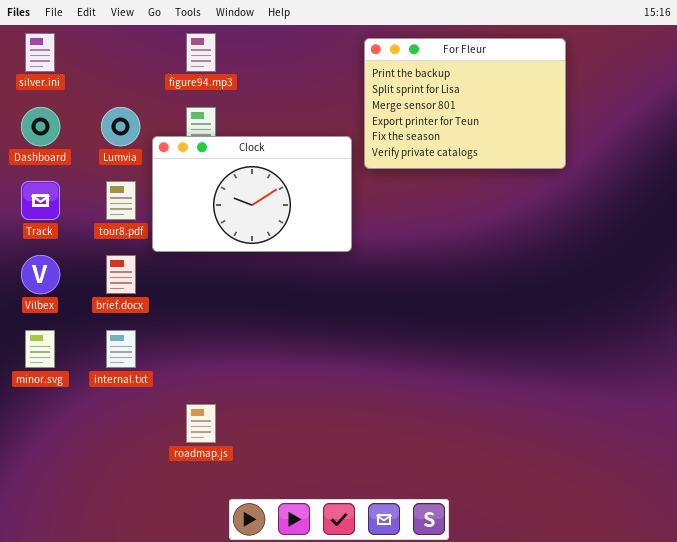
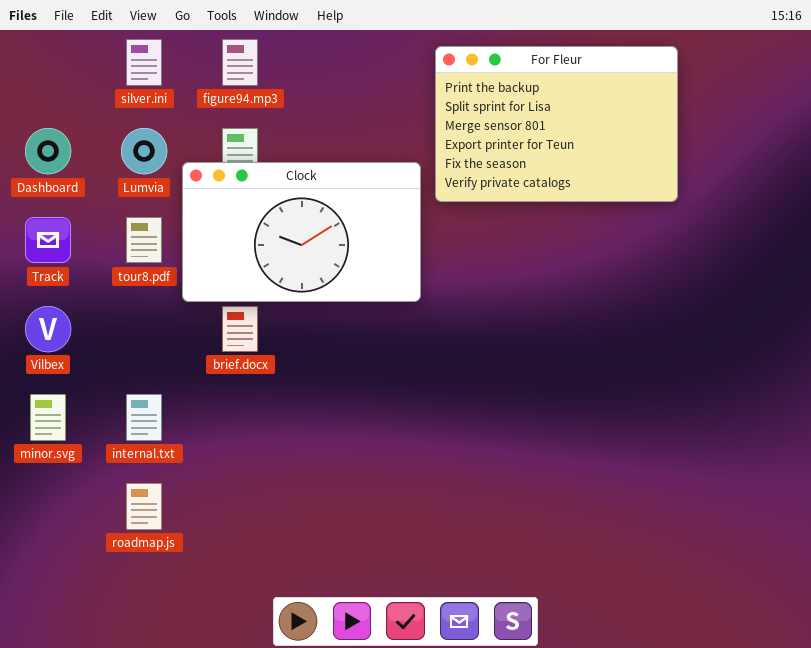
silver.ini: [25,33,55,72] -> [126,39,162,86], moved
brief.docx: [106,255,136,294] -> [222,306,258,352], moved
roadmap.js: [186,404,216,443] -> [126,483,162,530], moved

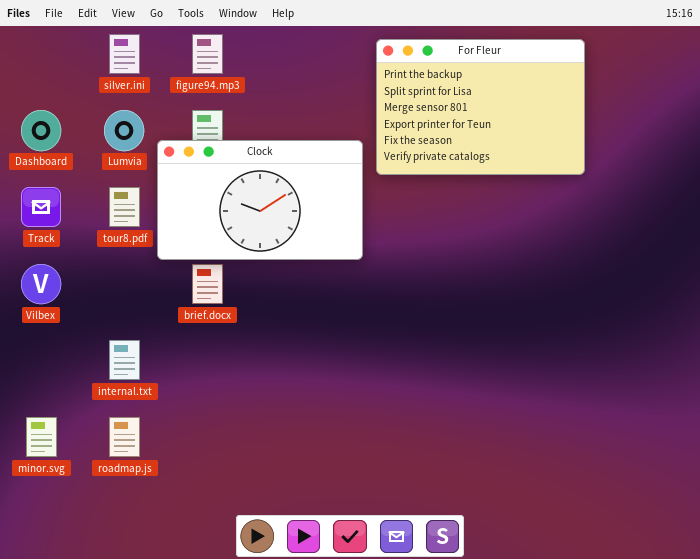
minor.svg: [30,394,66,441] -> [26,417,57,457], moved

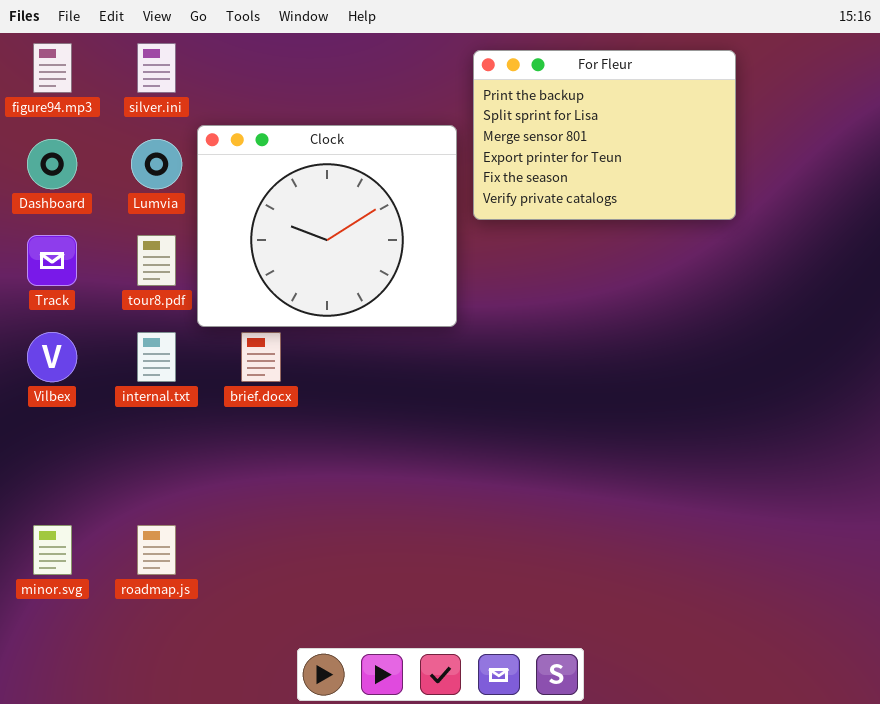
figure94.mp3: [192,34,223,74] -> [33,43,72,93], moved
Clock: [157,140,363,260] -> [197,125,457,327], resized
internal.txt: [109,340,140,380] -> [137,332,176,382], moved

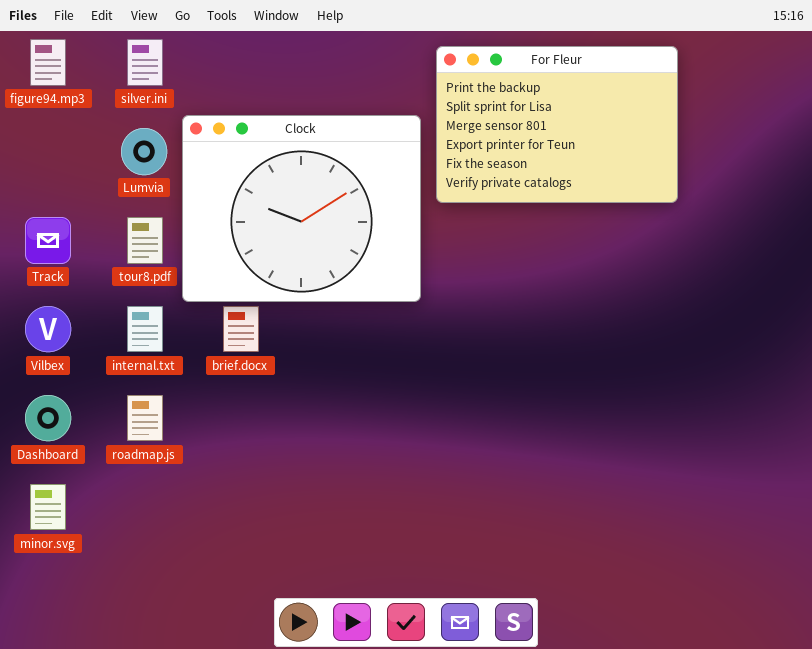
Dashboard: [27,139,77,189] -> [25,395,71,441], moved
roadmap.js: [137,525,176,575] -> [127,395,163,441], moved

